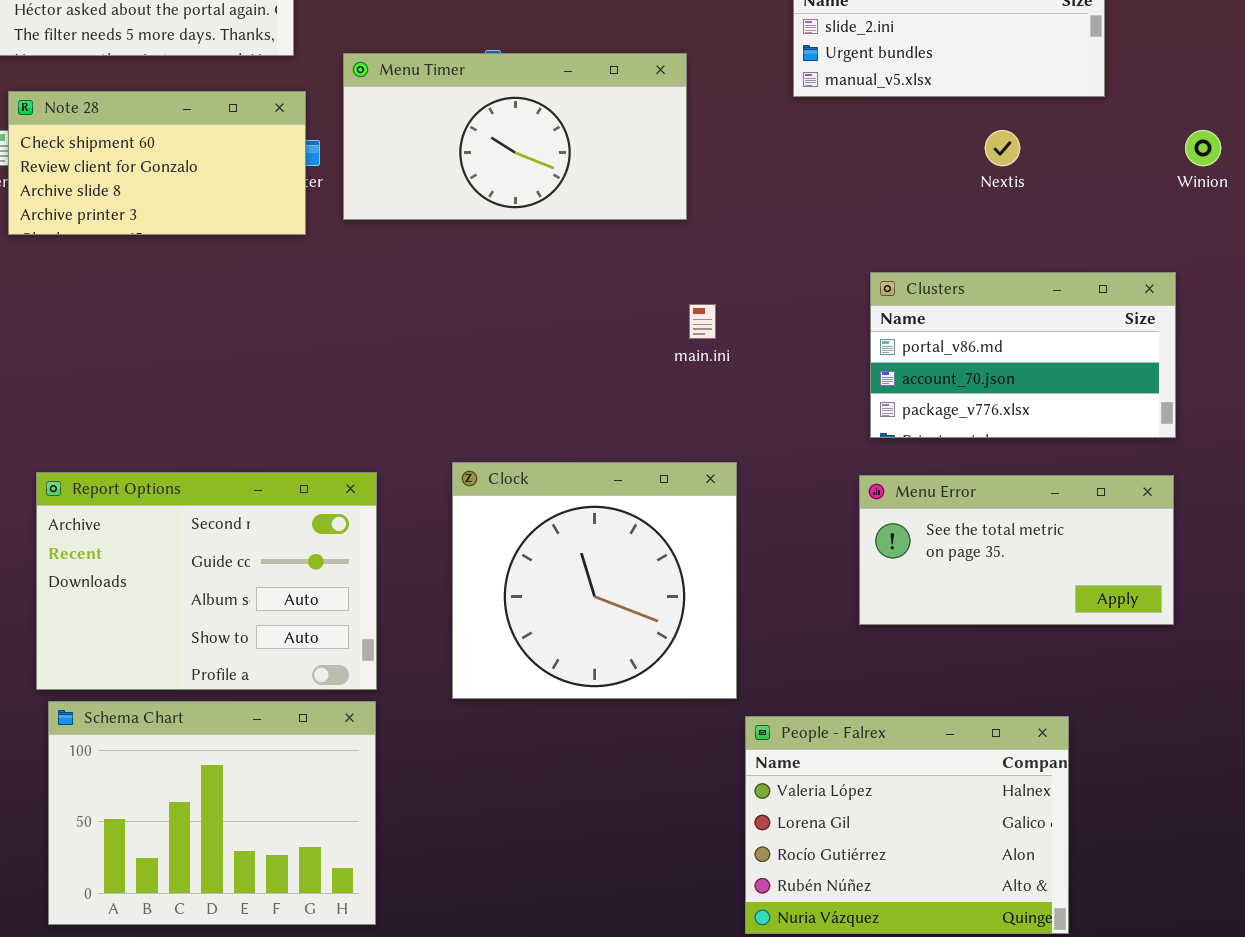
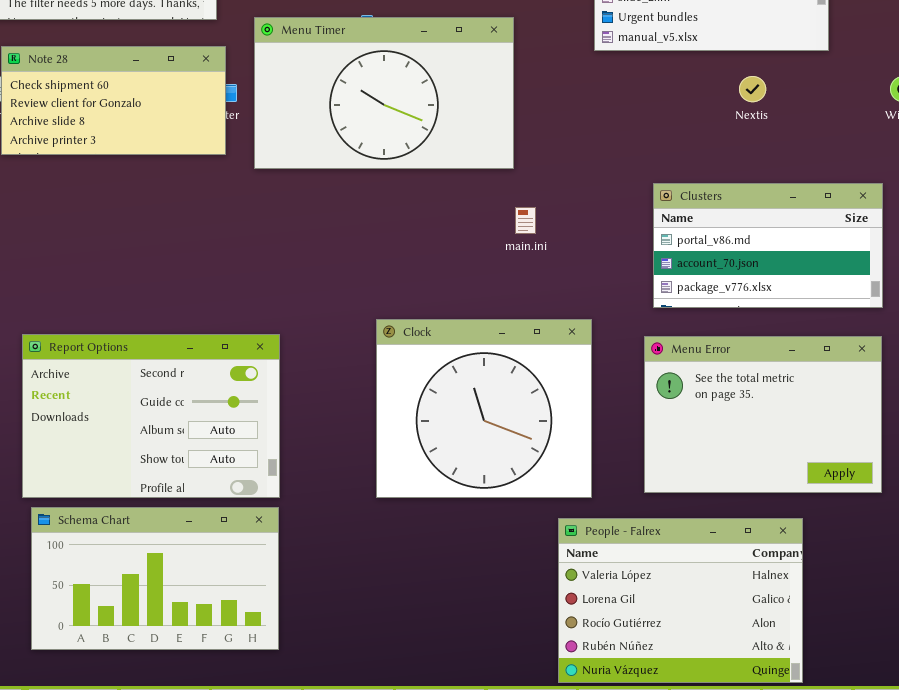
Menu Timer: [343,53,687,220] -> [254,17,514,169], resized
Clock: [452,462,737,699] -> [376,319,592,498], moved
Menu Error: [859,475,1174,625] -> [644,336,882,493], resized
Schema Chart: [48,701,376,925] -> [31,507,279,650], resized

